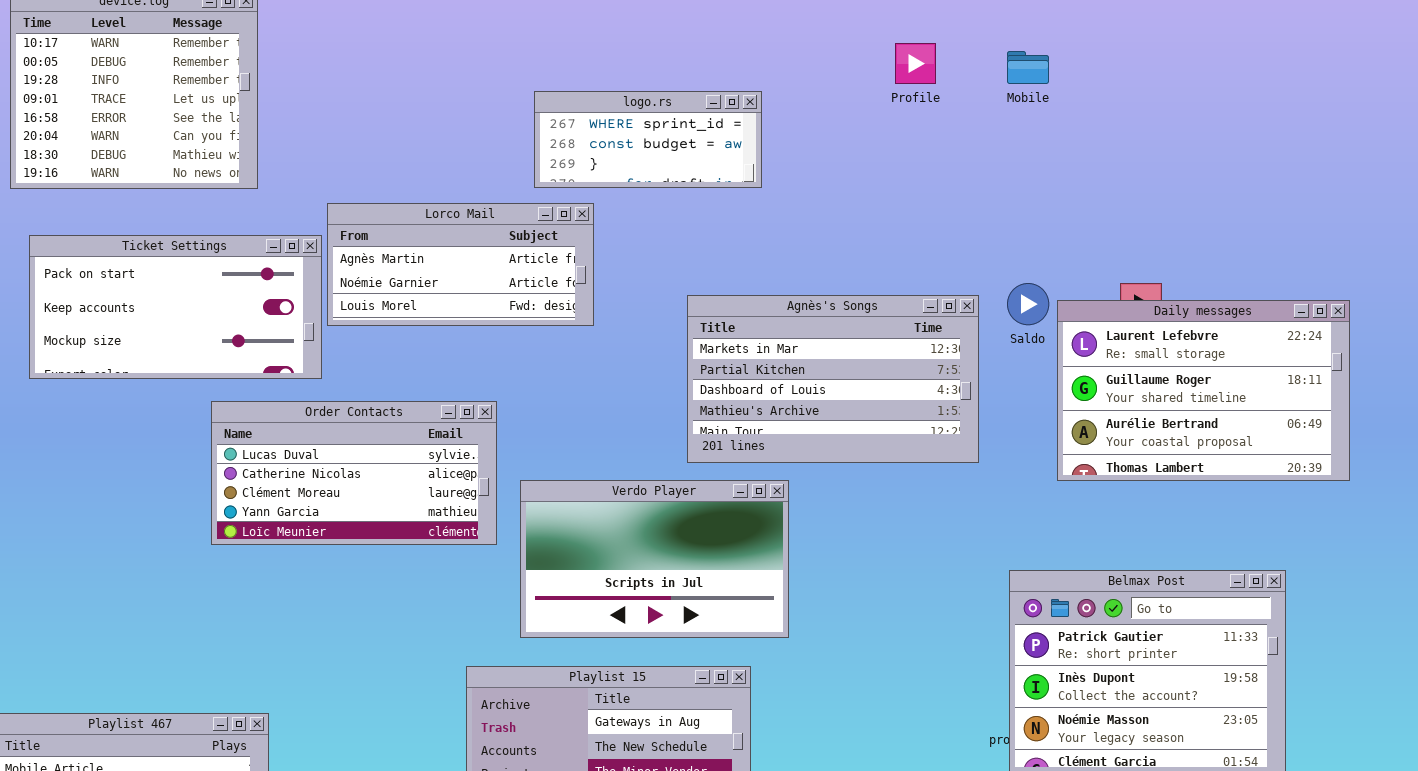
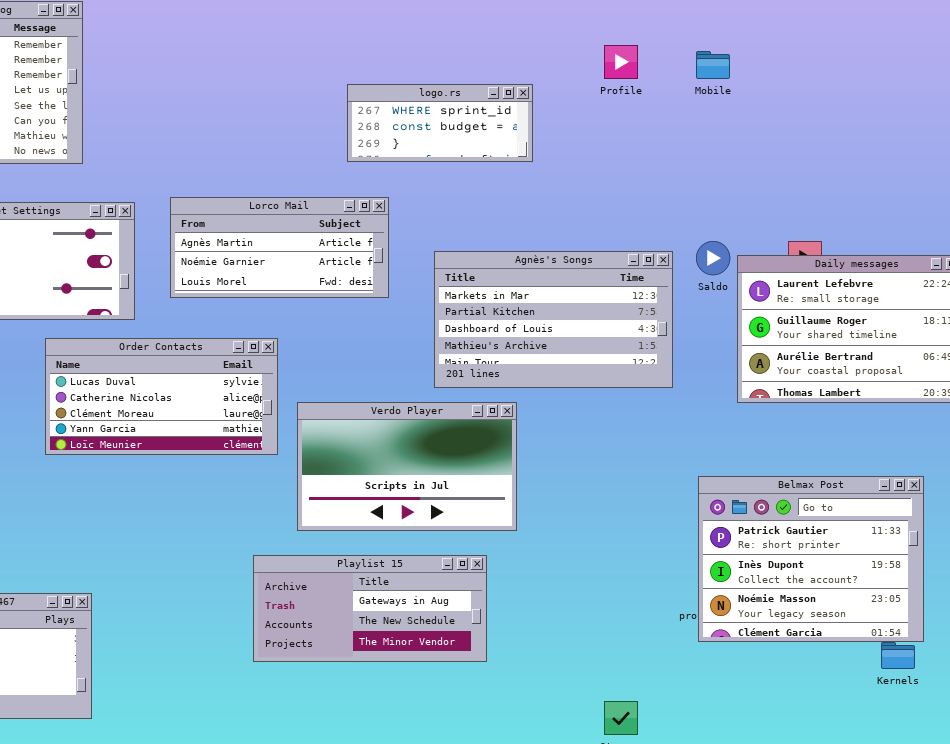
logo.rs: [534,91,762,188] -> [347,84,533,162], moved
Lorco Mail: [327,203,594,326] -> [170,197,389,298], moved

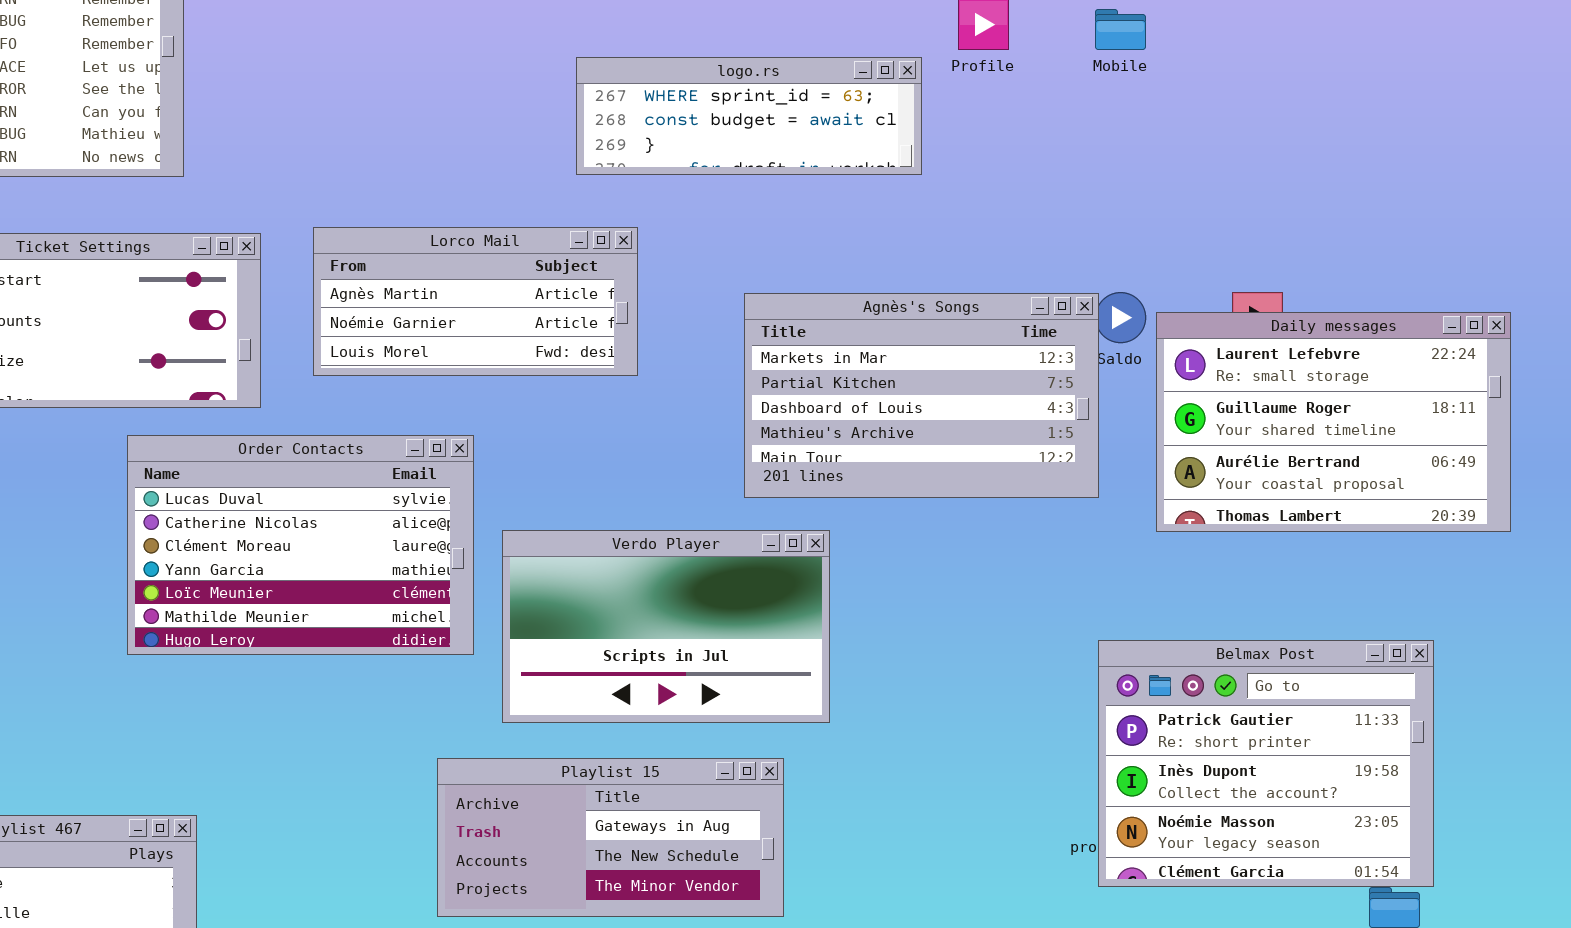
logo.rs: [347,84,533,162] -> [576,57,922,175], resized
Agnès's Songs: [434,251,673,388] -> [744,293,1099,498], moved
Order Contacts: [45,338,278,455] -> [127,435,474,655], resized

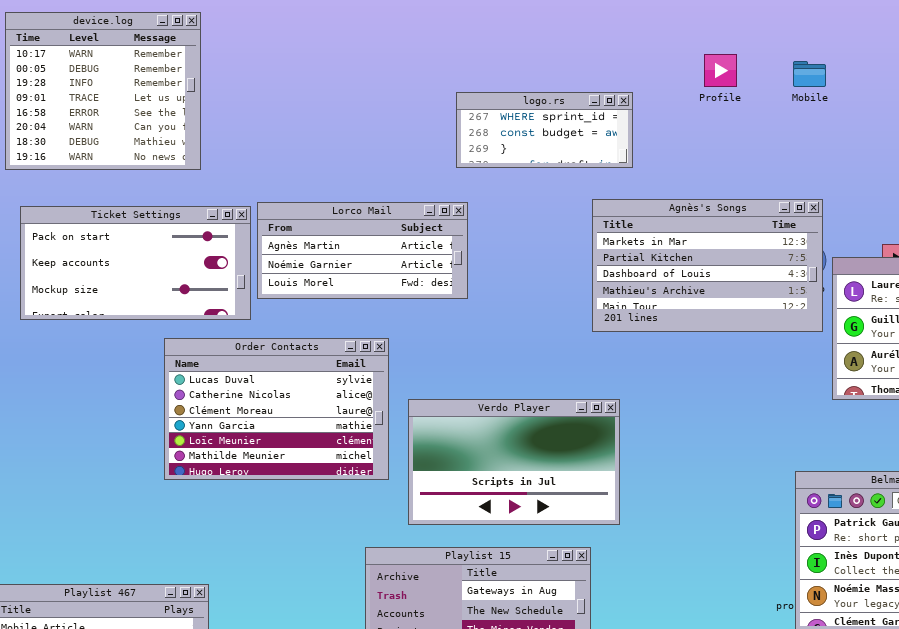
logo.rs: [576,57,922,175] -> [456,92,633,168], resized
Lorco Mail: [313,227,638,376] -> [257,202,468,299], moved
Agnès's Songs: [744,293,1099,498] -> [592,199,823,332], moved

